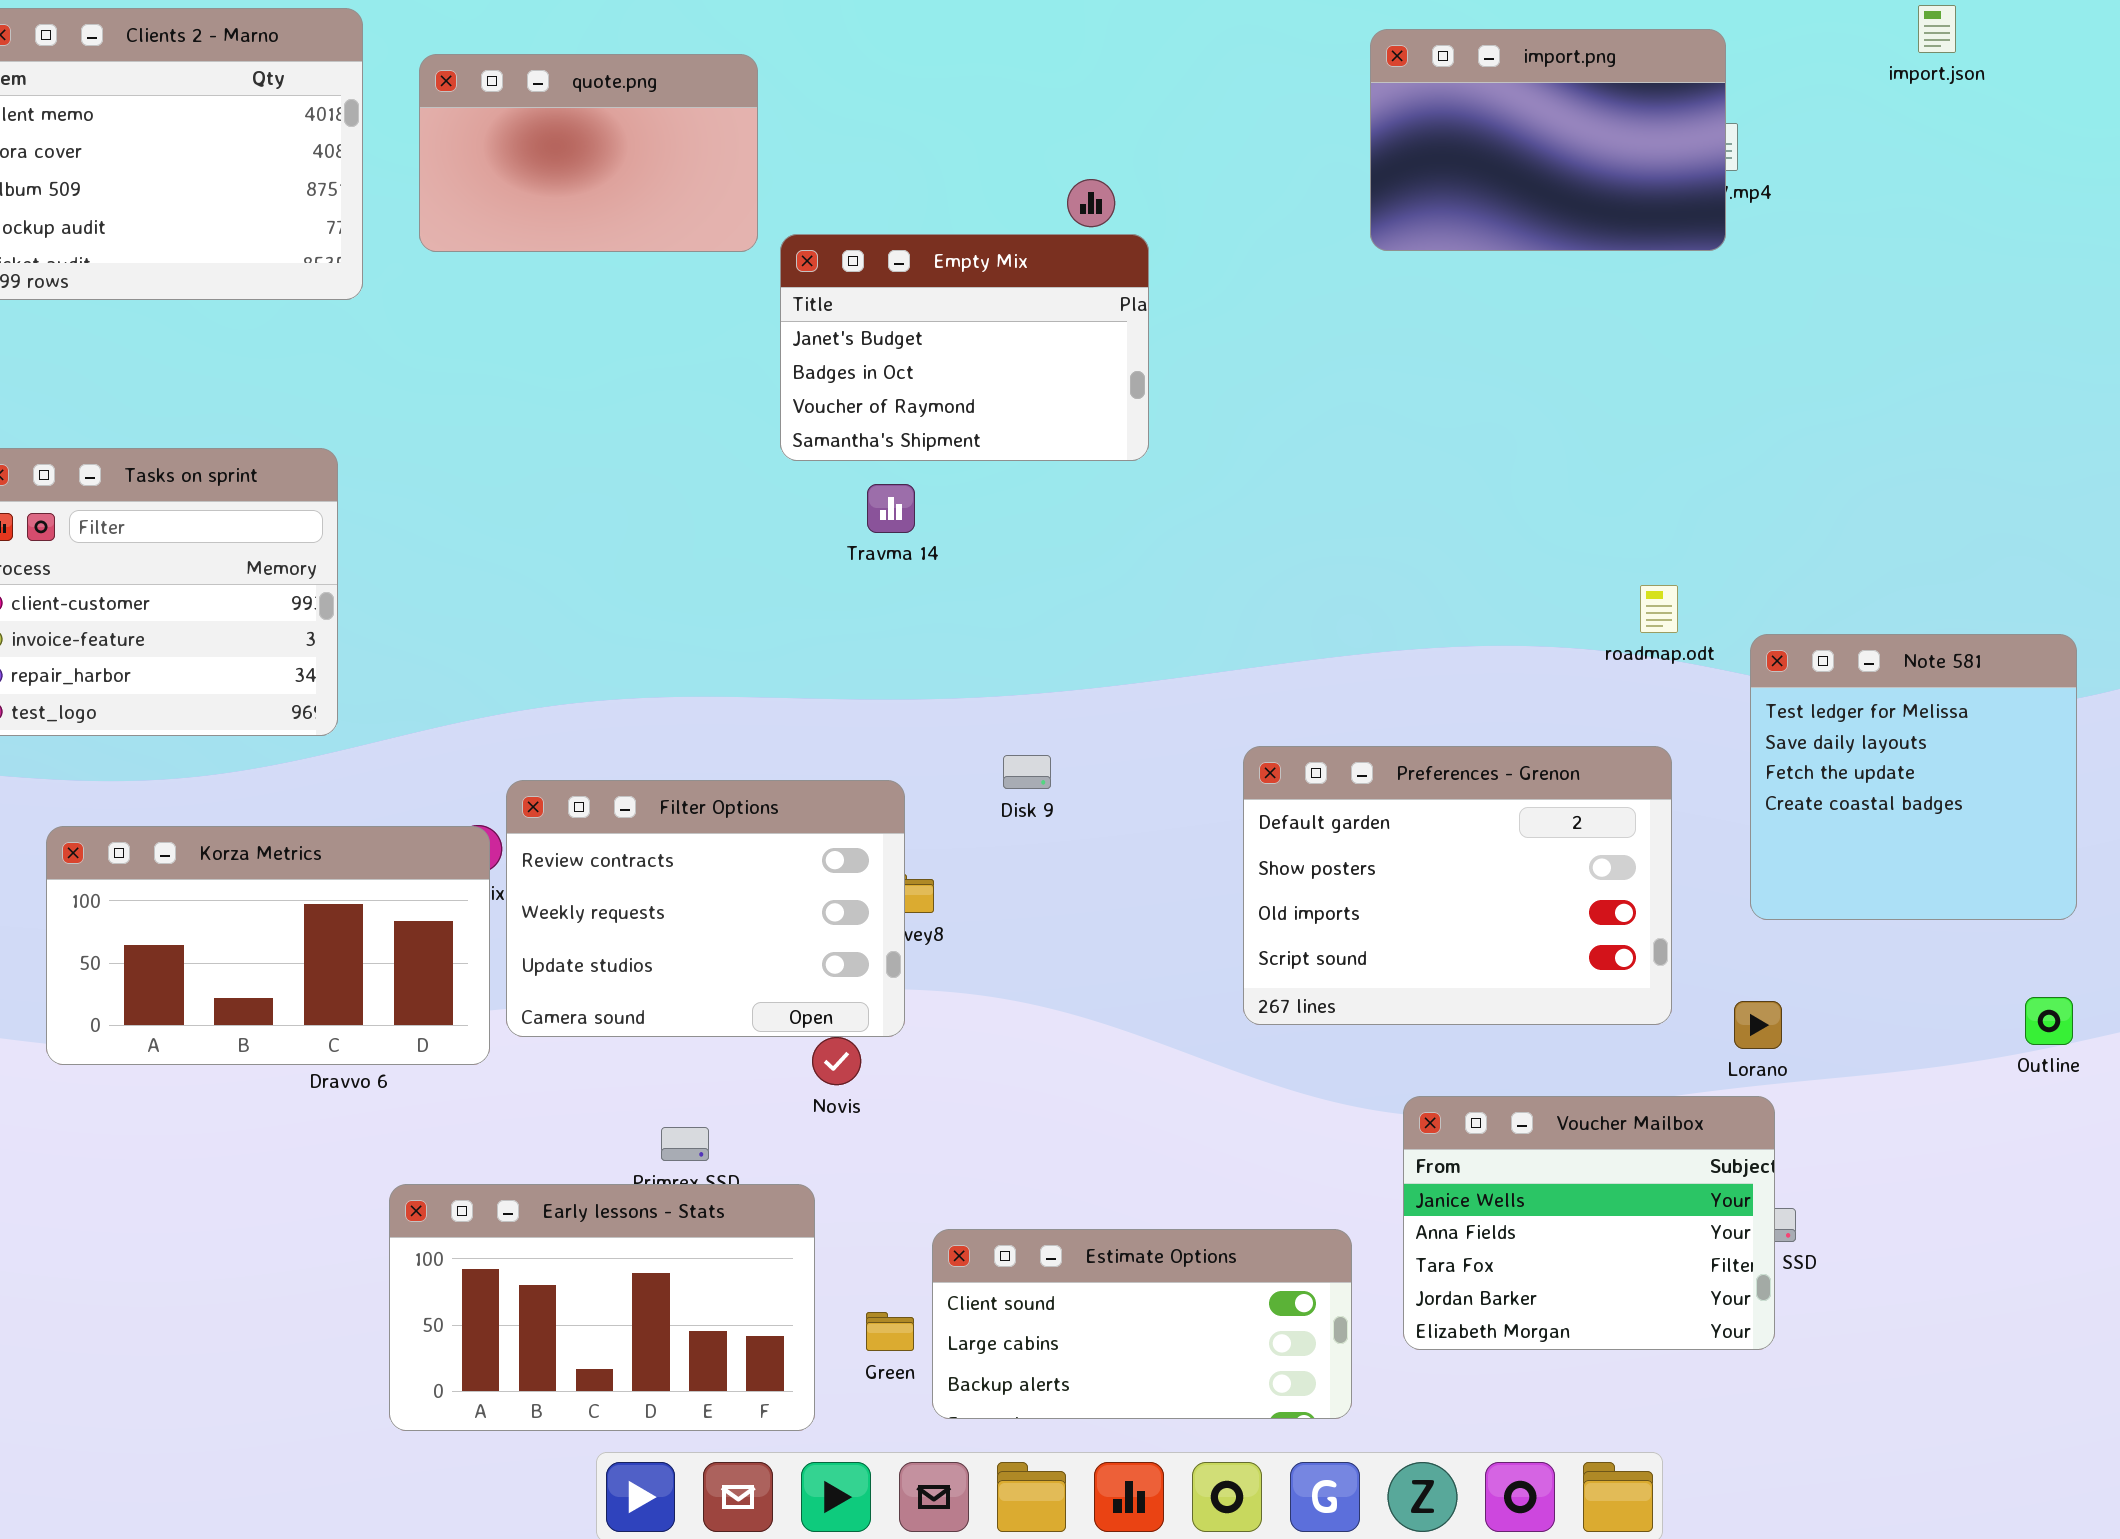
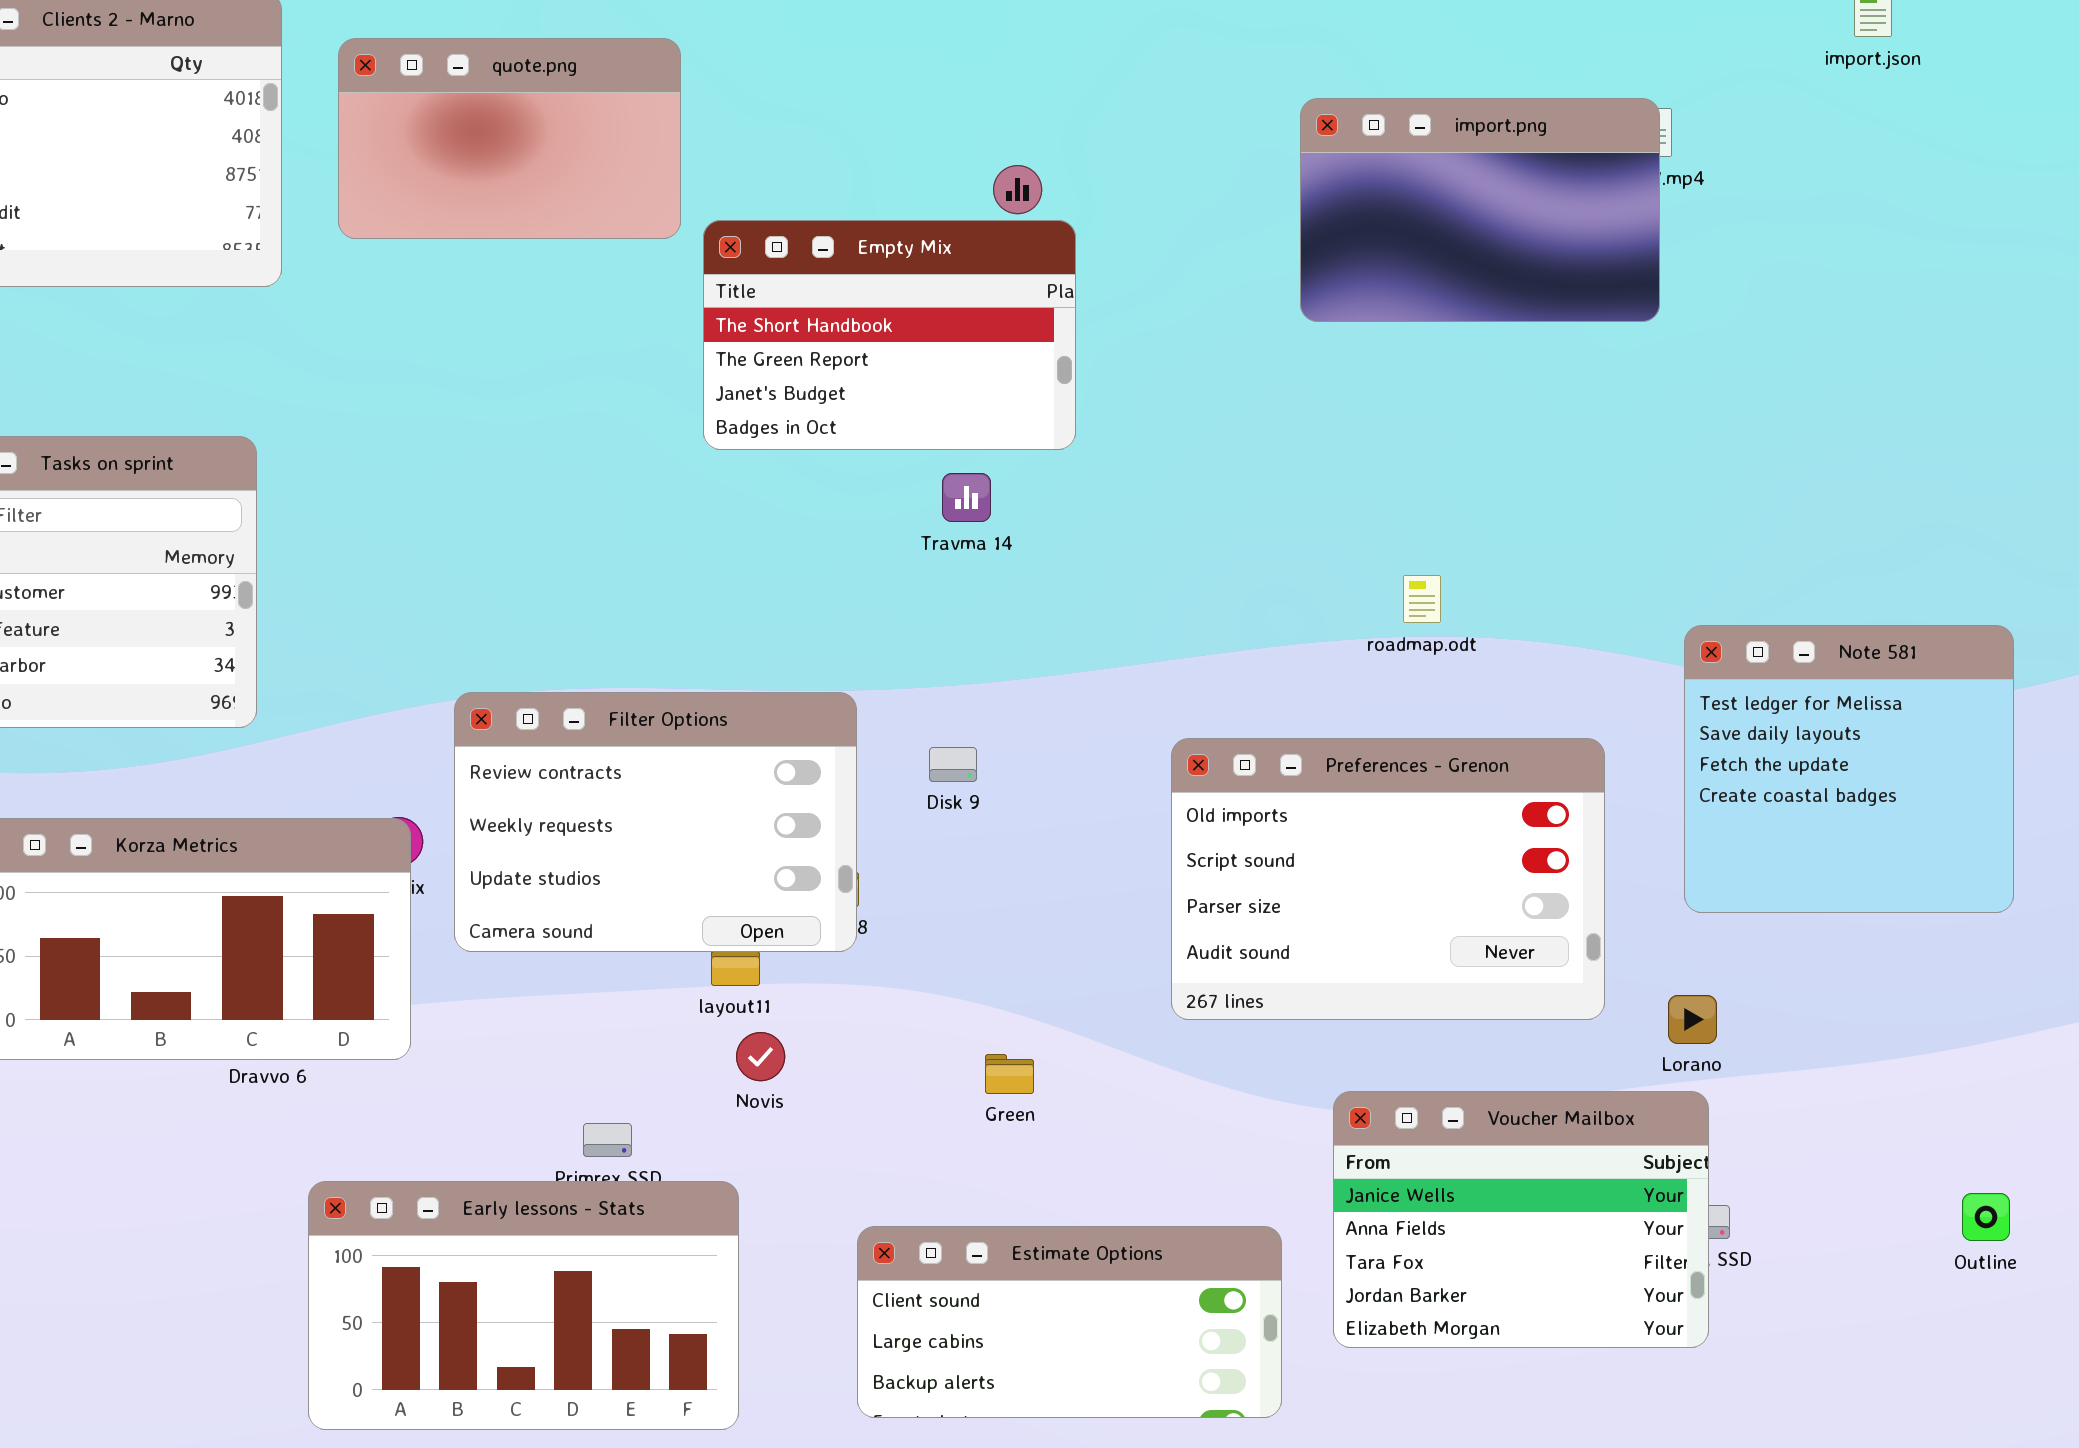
import.png: [1370,29,1726,251] -> [1300,98,1660,322], moved
Empty Mix: [780,234,1149,461] -> [703,220,1076,450], scrolled up 2 rows
Travma 14: [867,484,915,533] -> [942,473,991,522], moved
roadmap.odt: [1640,585,1678,633] -> [1403,575,1441,623], moved
Preferences - Grenon: [1243,746,1672,1025] -> [1171,738,1605,1020], scrolled down 2 rows
Filter Options: [506,780,905,1037] -> [454,692,857,952], moved
Outline: [2025,997,2073,1045] -> [1962,1193,2010,1241], moved
Green: [866,1312,914,1351] -> [985,1054,1034,1094], moved

